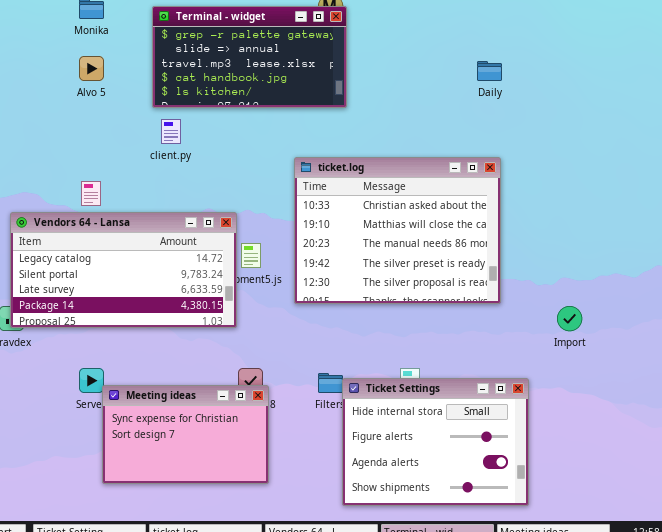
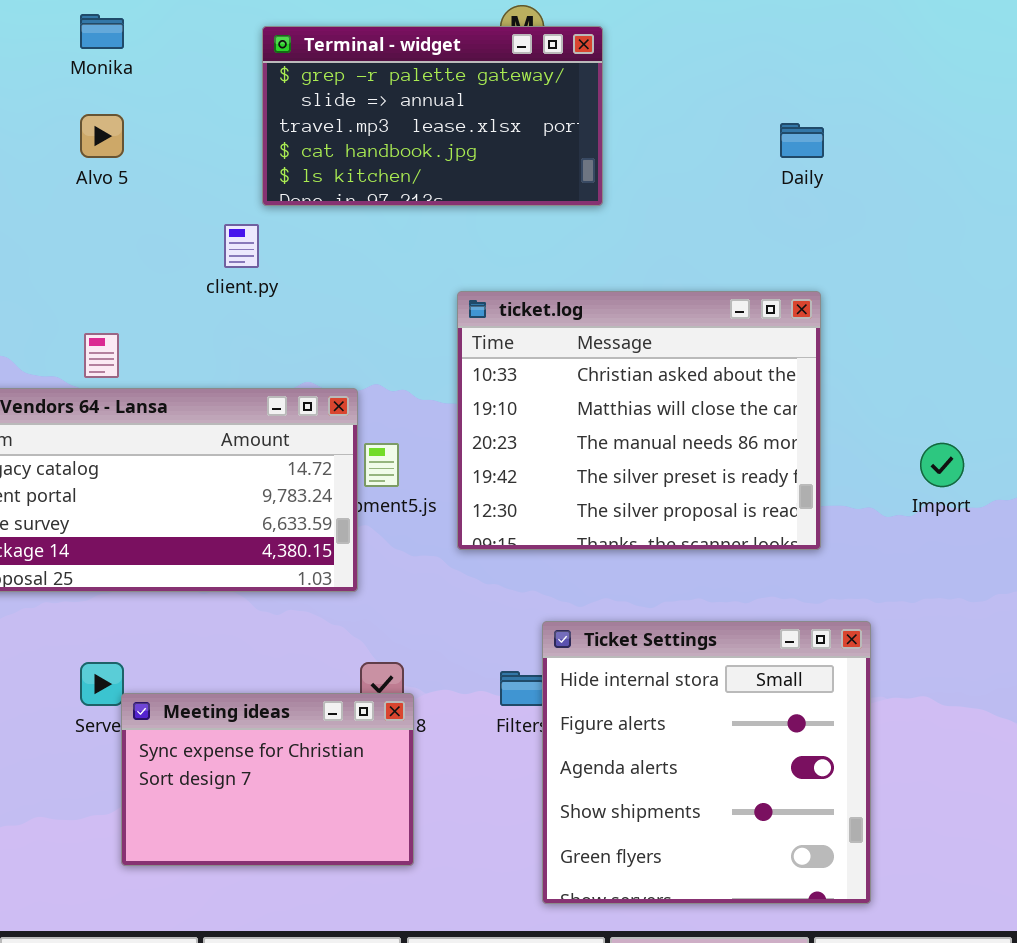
Terminal - widget: [152,6,347,108] -> [262,26,603,206], moved
Import: [557,306,582,331] -> [920,443,964,487], moved
Ticket Settings: [342,378,529,506] -> [542,621,871,904], resized

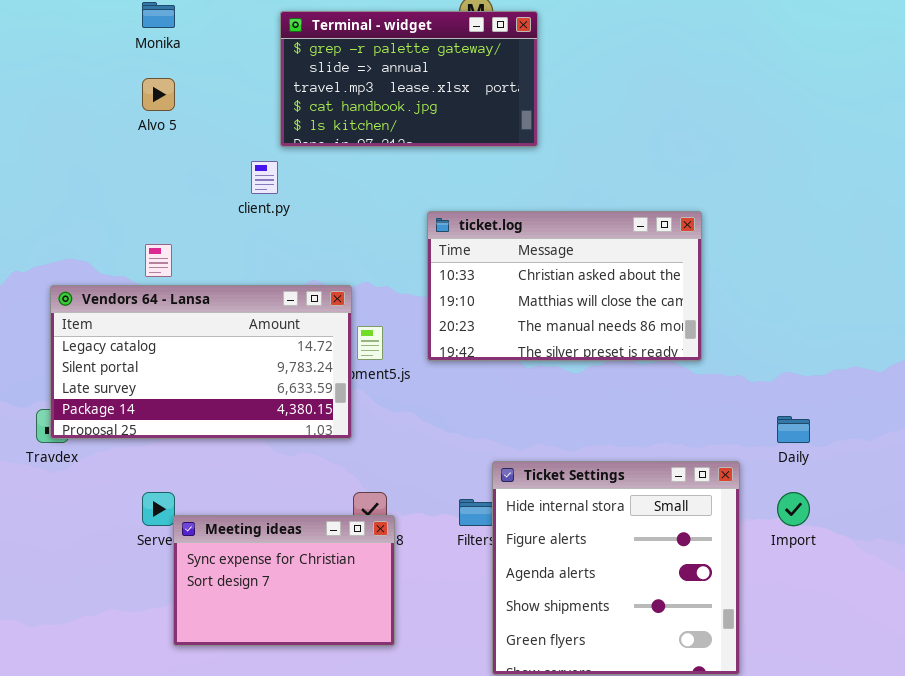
Daily: [780,123,824,158] -> [777,416,810,443], moved
ticket.log: [457,291,821,550] -> [427,211,702,361], resized
Import: [920,443,964,487] -> [777,492,810,526], moved

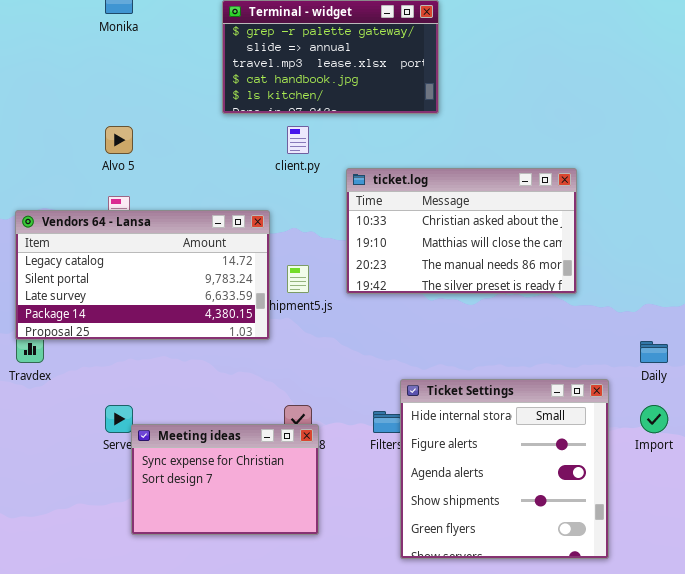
Alvo 5: [142,78,175,111] -> [105,126,133,154], moved
client.py: [251,161,278,194] -> [287,126,309,154], moved
Vendors 64 - Lansa: [50,285,352,439] -> [15,210,270,340], moved

